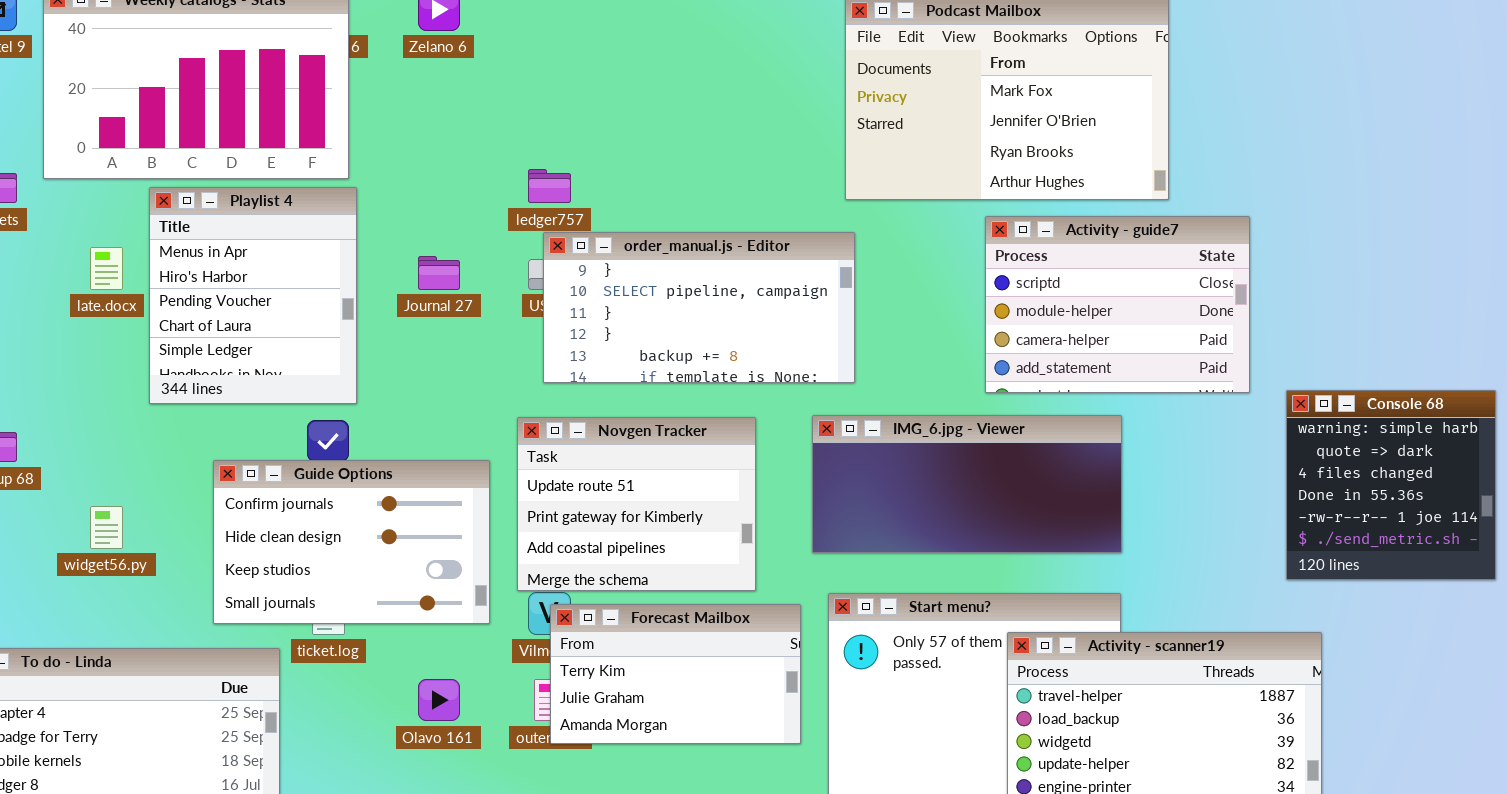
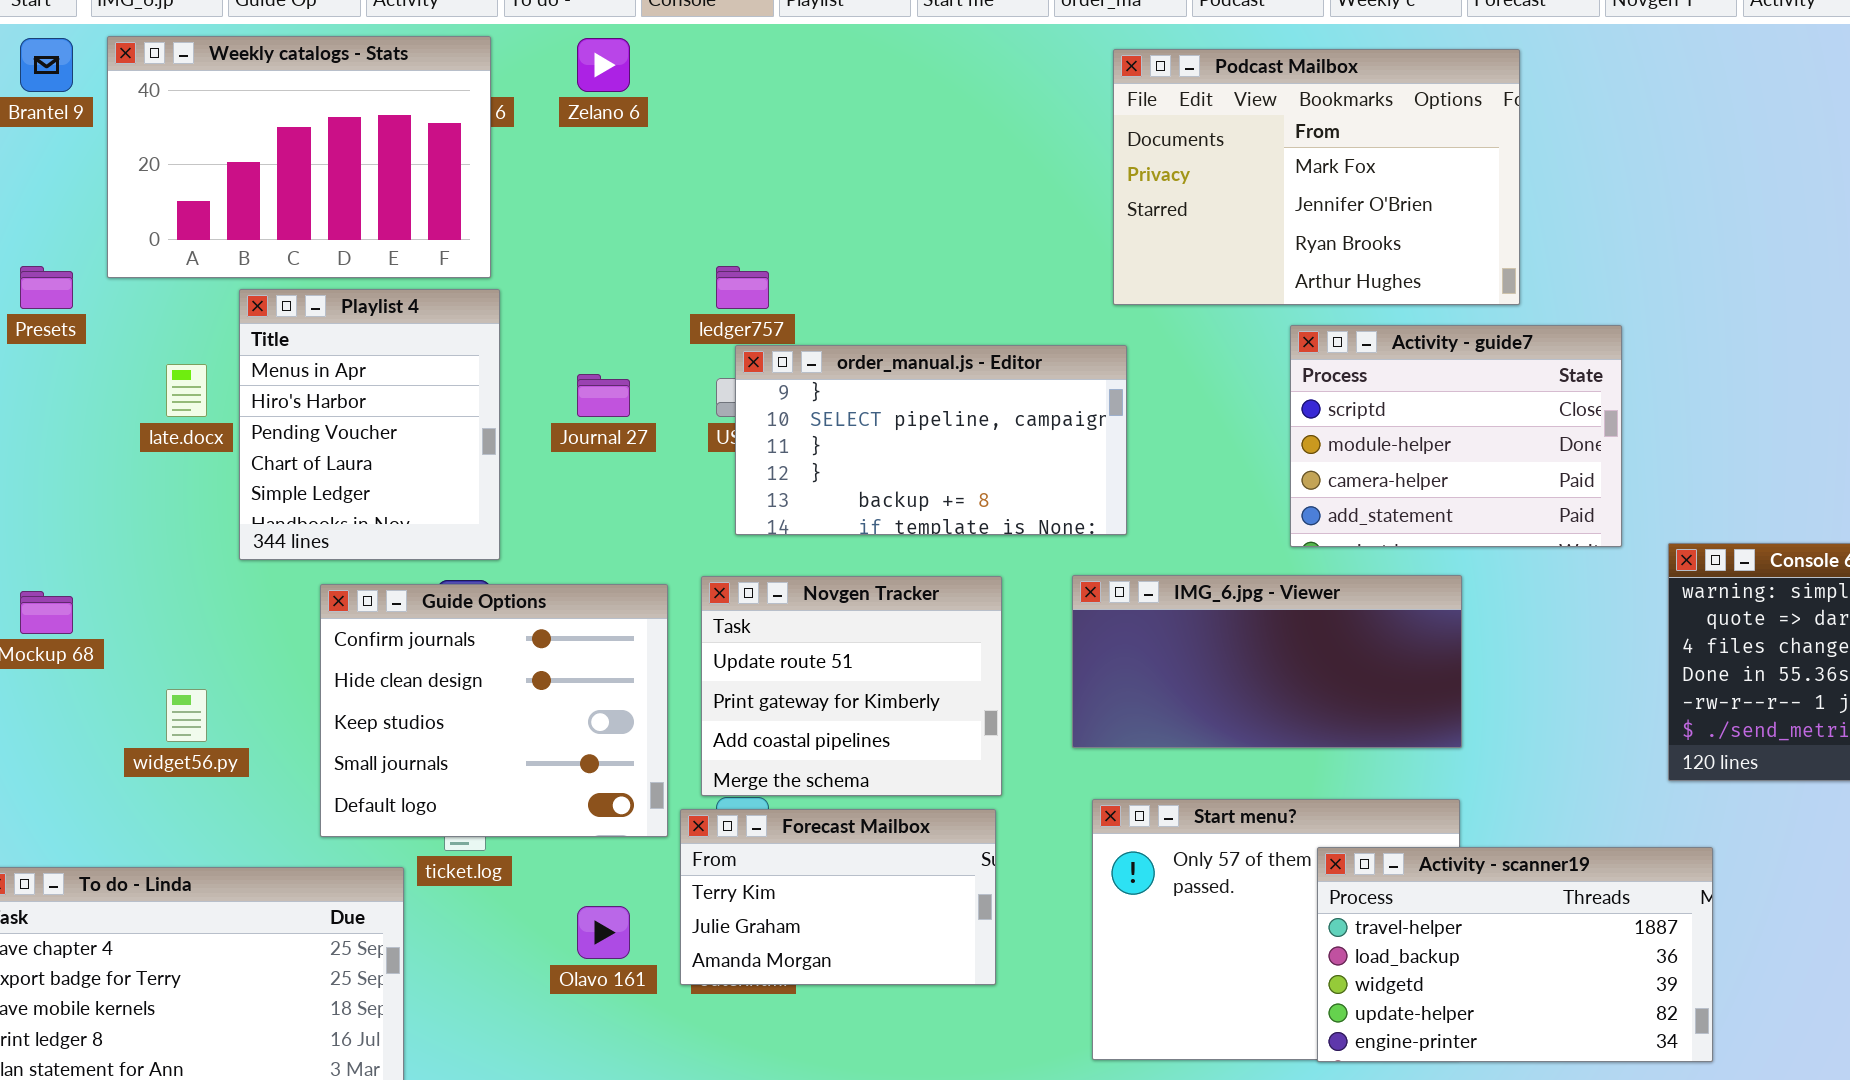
Guide Options: [213,460,490,624] -> [320,584,668,837], resized
Forecast Mailbox: [550,604,801,744] -> [680,809,996,985], moved

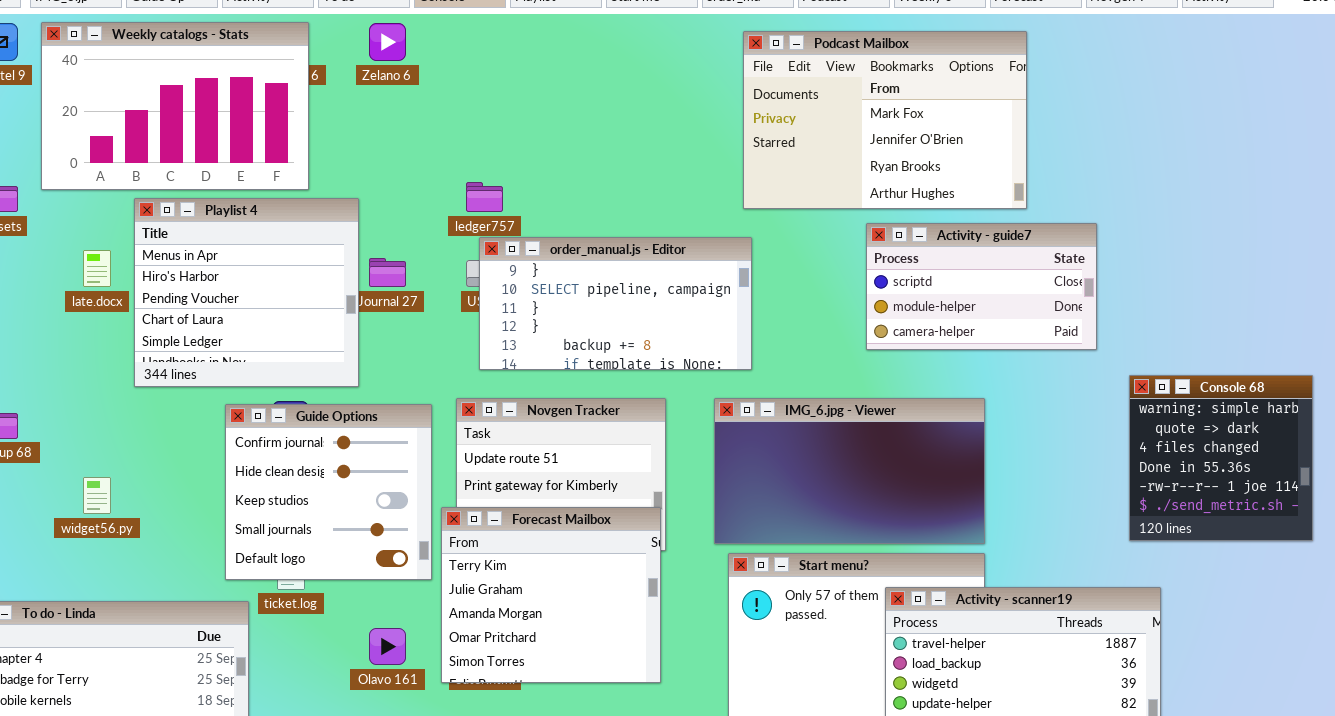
Playlist 4: [239,289,500,560] -> [134,198,359,387], resized
Activity - guide7: [1290,325,1622,547] -> [866,223,1097,350], resized
IMG_6.jpg - Viewer: [1072,575,1462,748] -> [714,398,985,544], resized
Guide Options: [320,584,668,837] -> [225,404,432,580], resized
Forecast Mailbox: [680,809,996,985] -> [441,507,661,683], resized

